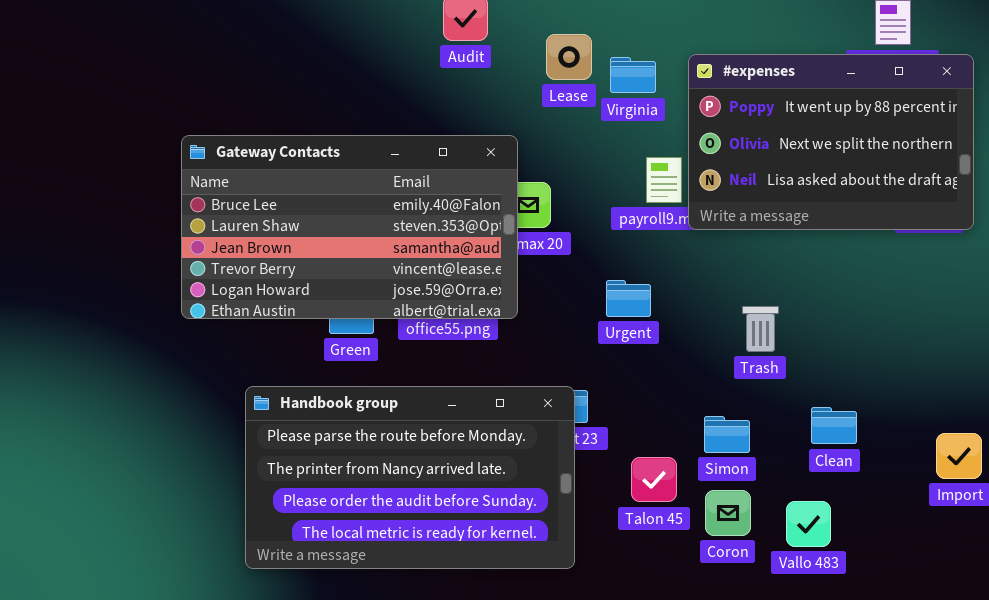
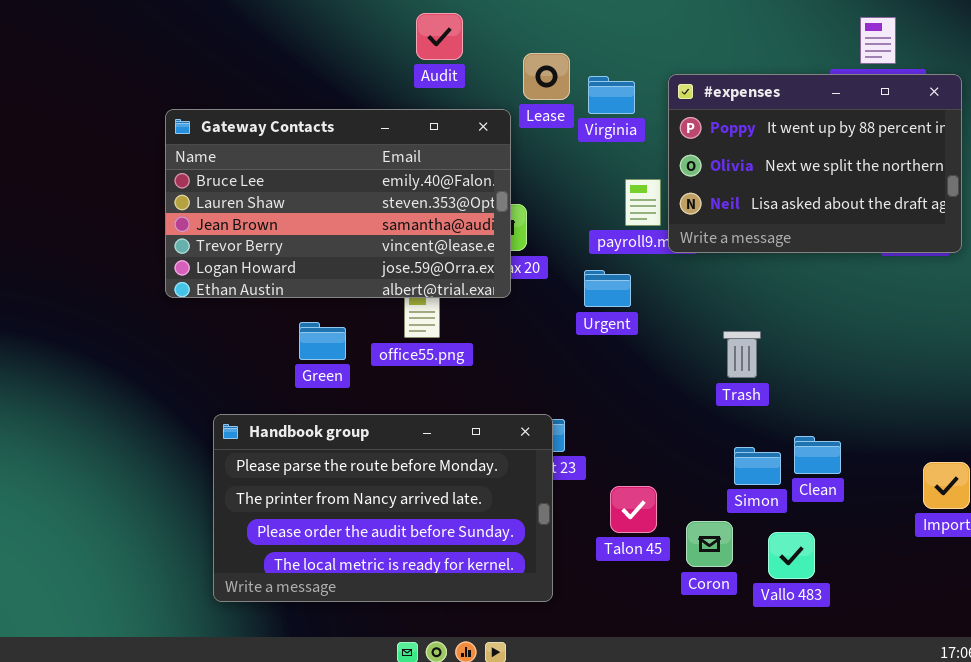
Gateway Contacts: [181,135,518,319] -> [165,109,511,298], moved
Urgent: [606,280,651,317] -> [584,270,631,307], moved
Simon: [704,416,750,453] -> [734,447,781,485], moved

